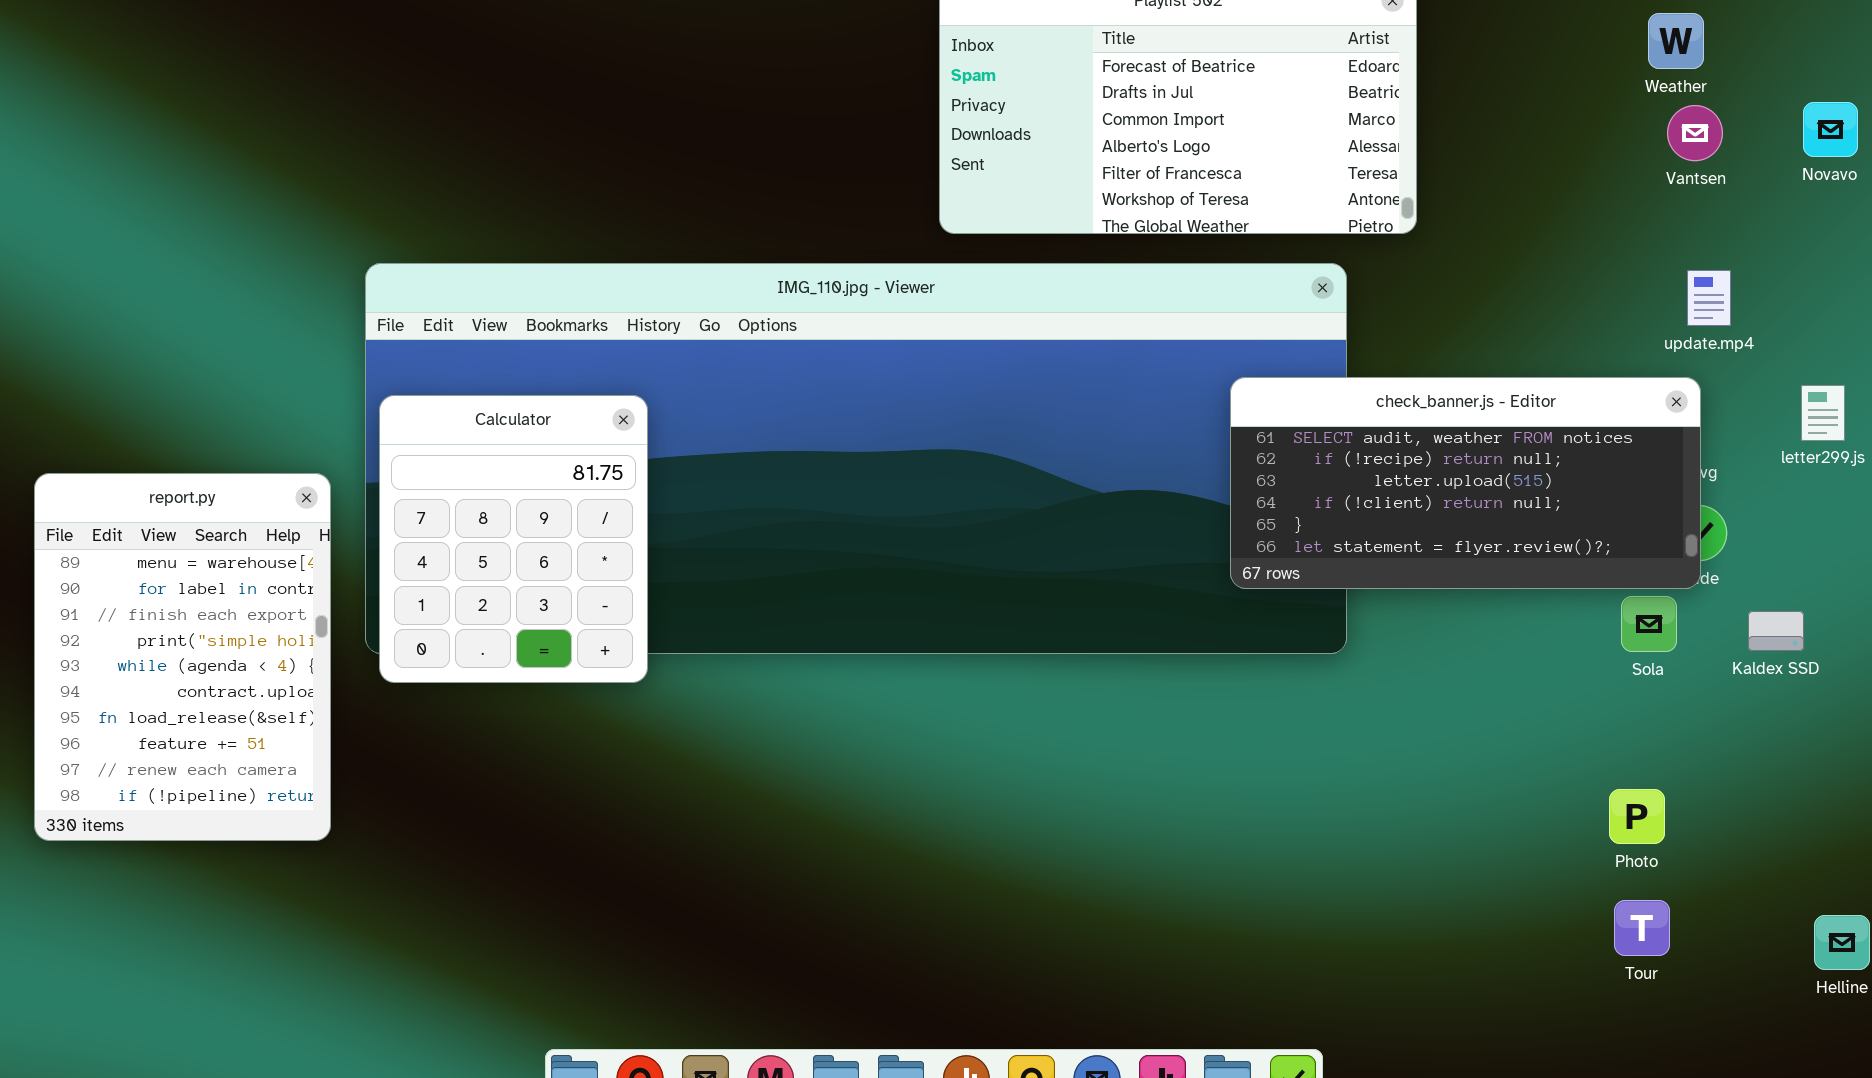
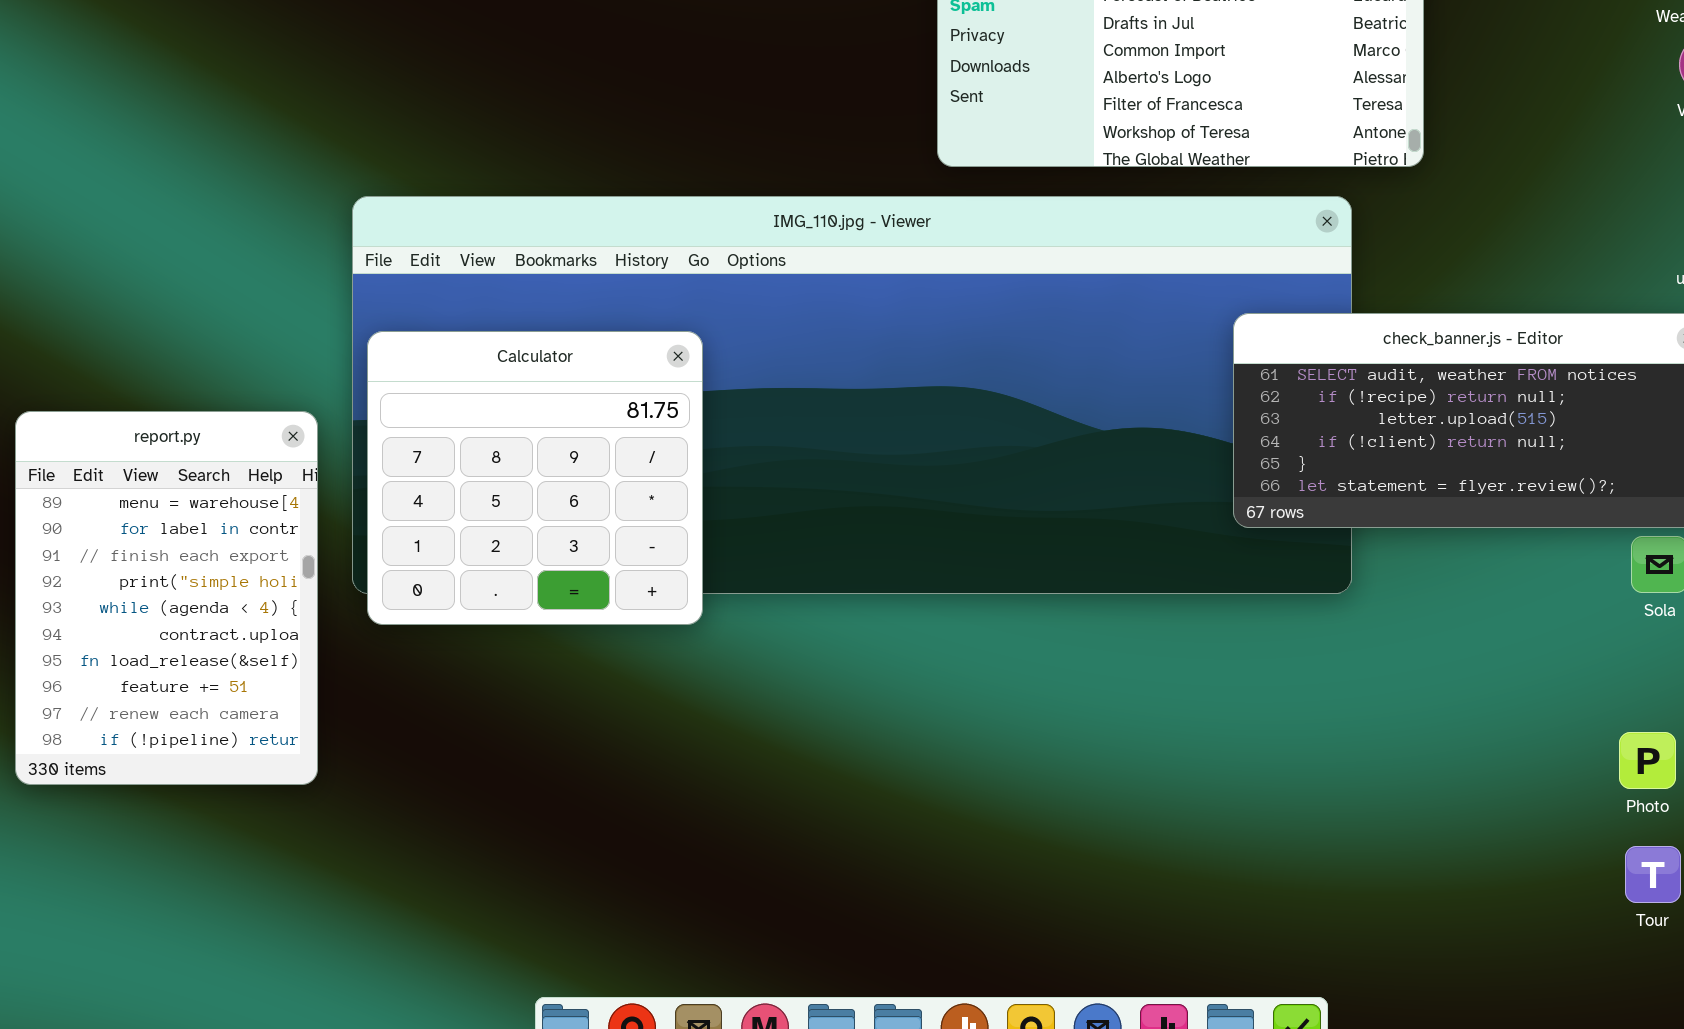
Calculator: [379,395,648,683] -> [367,331,703,625], resized

